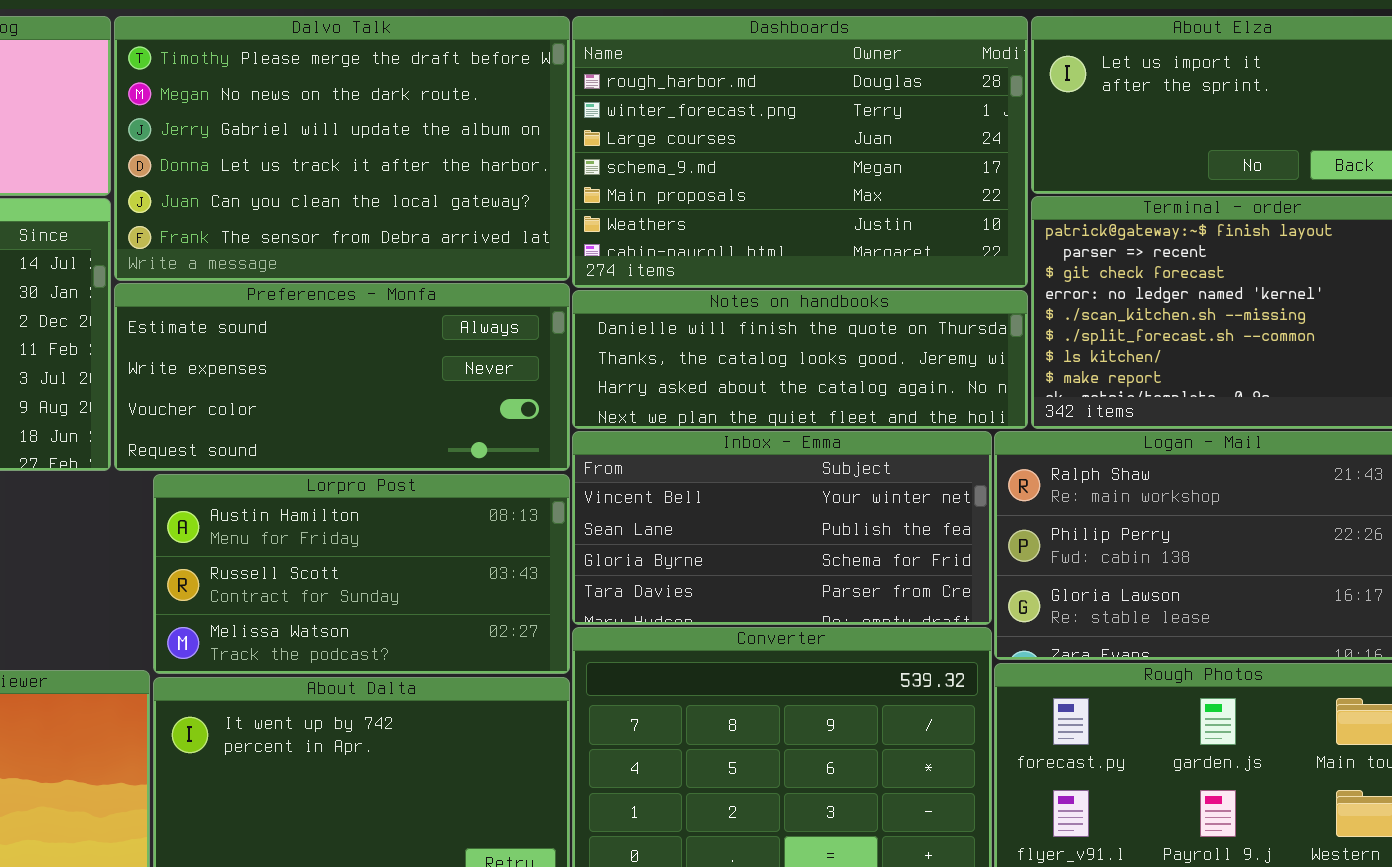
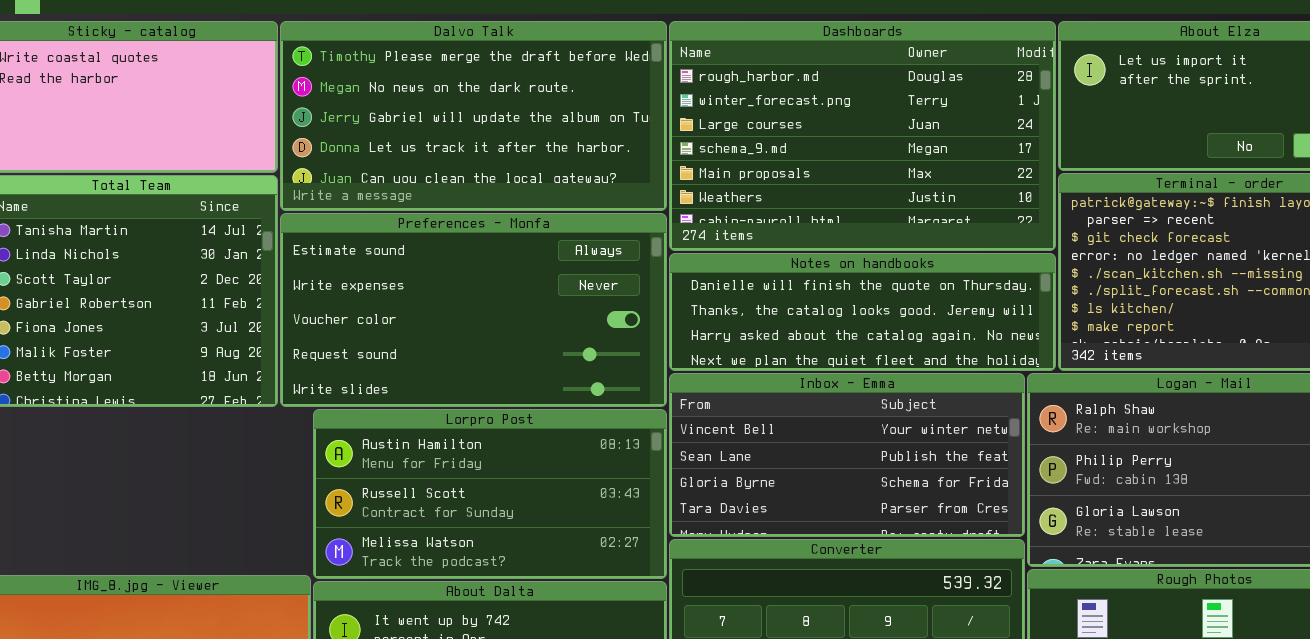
Dalvo Talk: [114,16,570,281] -> [280,21,667,211], resized
Preferences - Monfa: [114,283,570,471] -> [280,213,667,407], resized

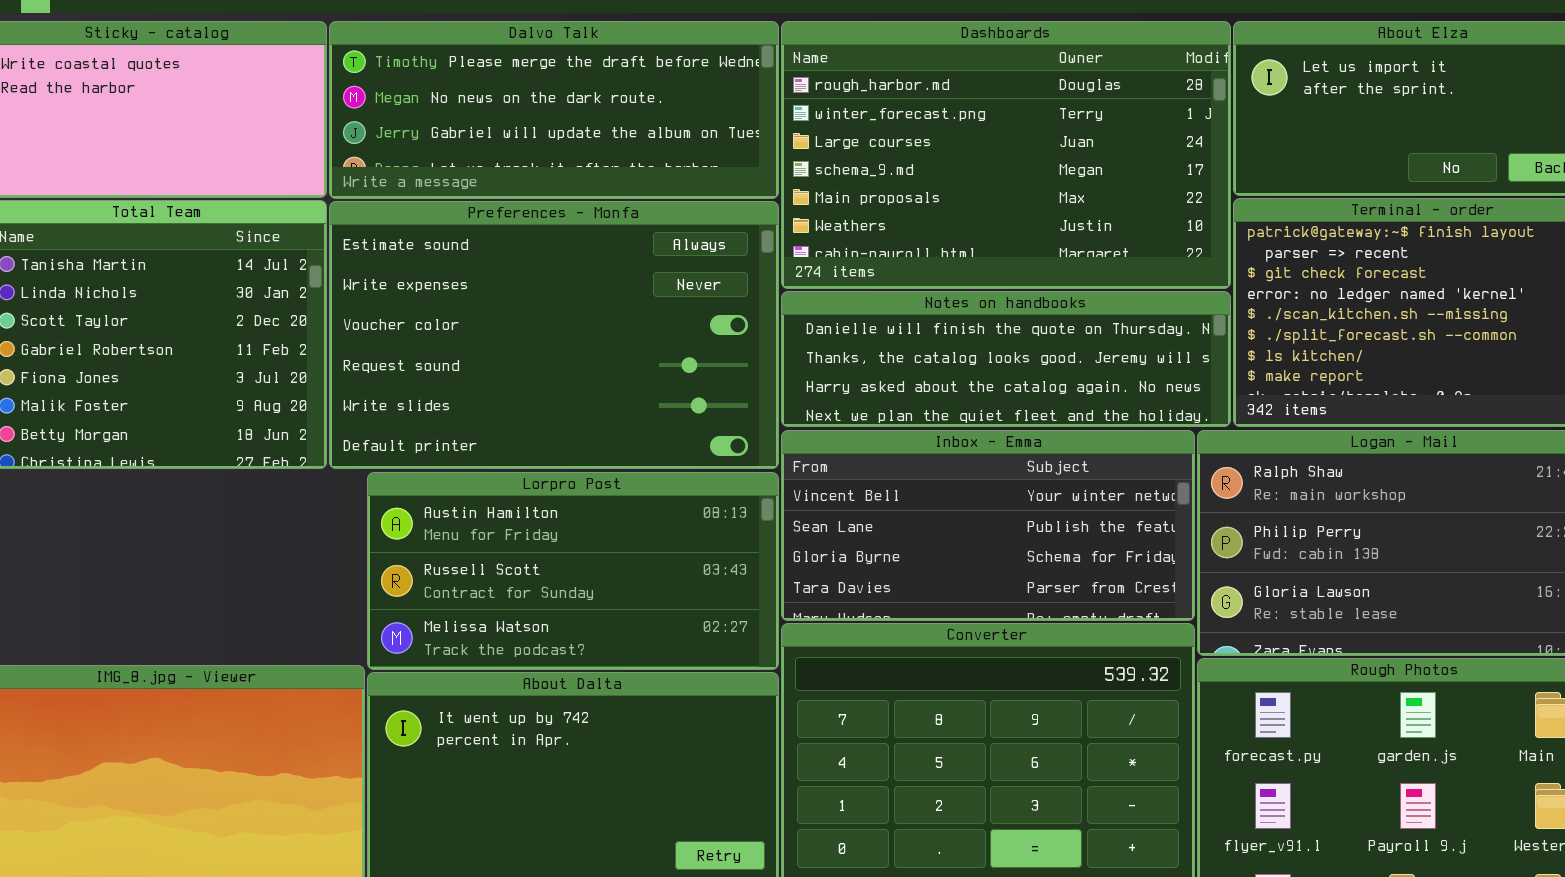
Dalvo Talk: [280,21,667,211] -> [329,21,779,199], resized
Preferences - Monfa: [280,213,667,407] -> [329,201,779,469], resized

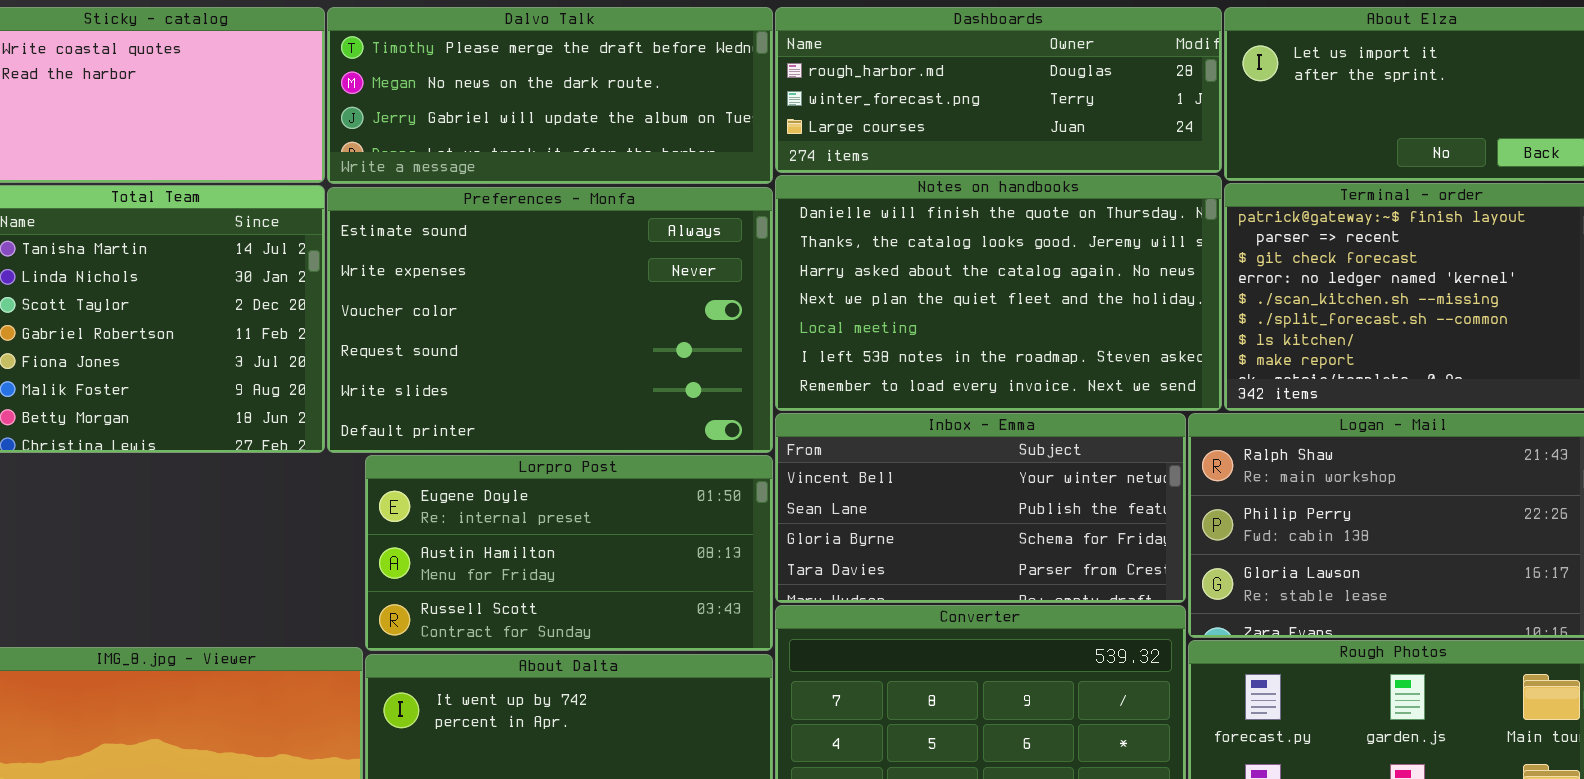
Dashboards: [781,21,1231,289] -> [775,7,1222,173], resized
Notes on handbooks: [781,291,1231,427] -> [775,175,1222,411], resized
Lorpro Post: [367,472,779,670] -> [365,455,773,651], scrolled up 1 row

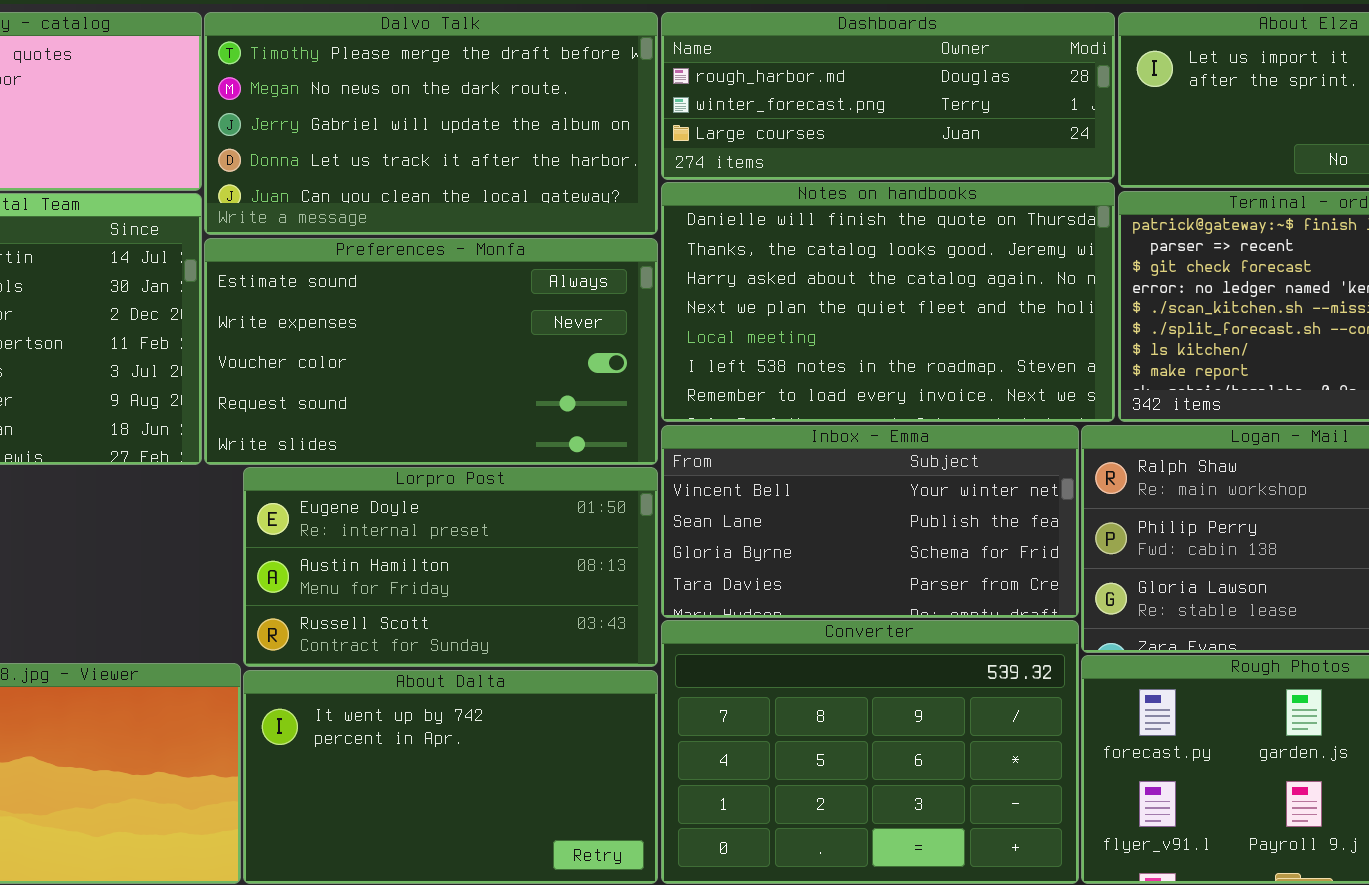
Dalvo Talk: [327,7,773,184] -> [204,12,658,235], resized
Preferences - Monfa: [327,187,773,453] -> [204,238,658,465], resized

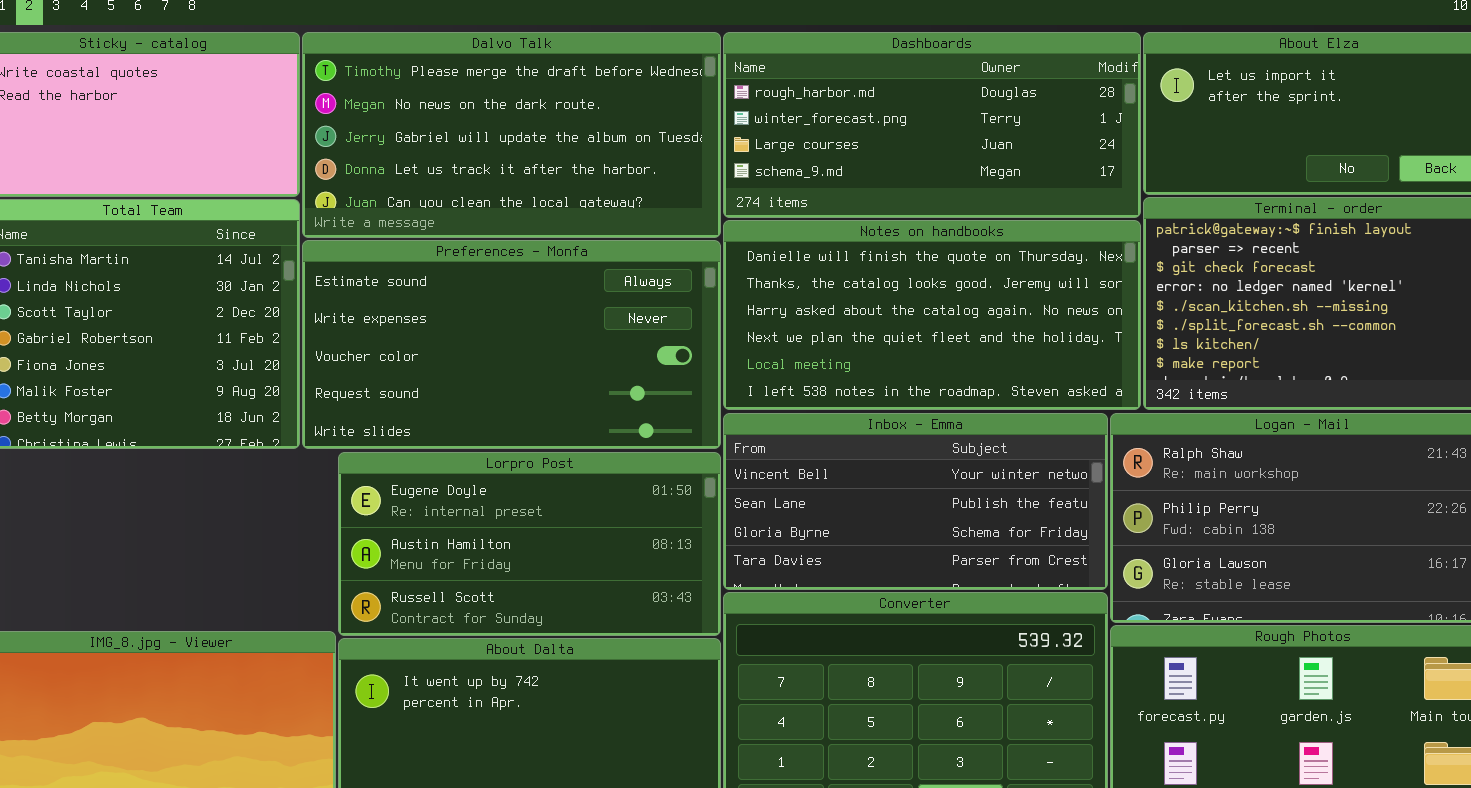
Dashboards: [661,12,1115,180] -> [723,32,1141,218], resized
Notes on handbooks: [661,182,1115,422] -> [723,220,1141,410], resized

